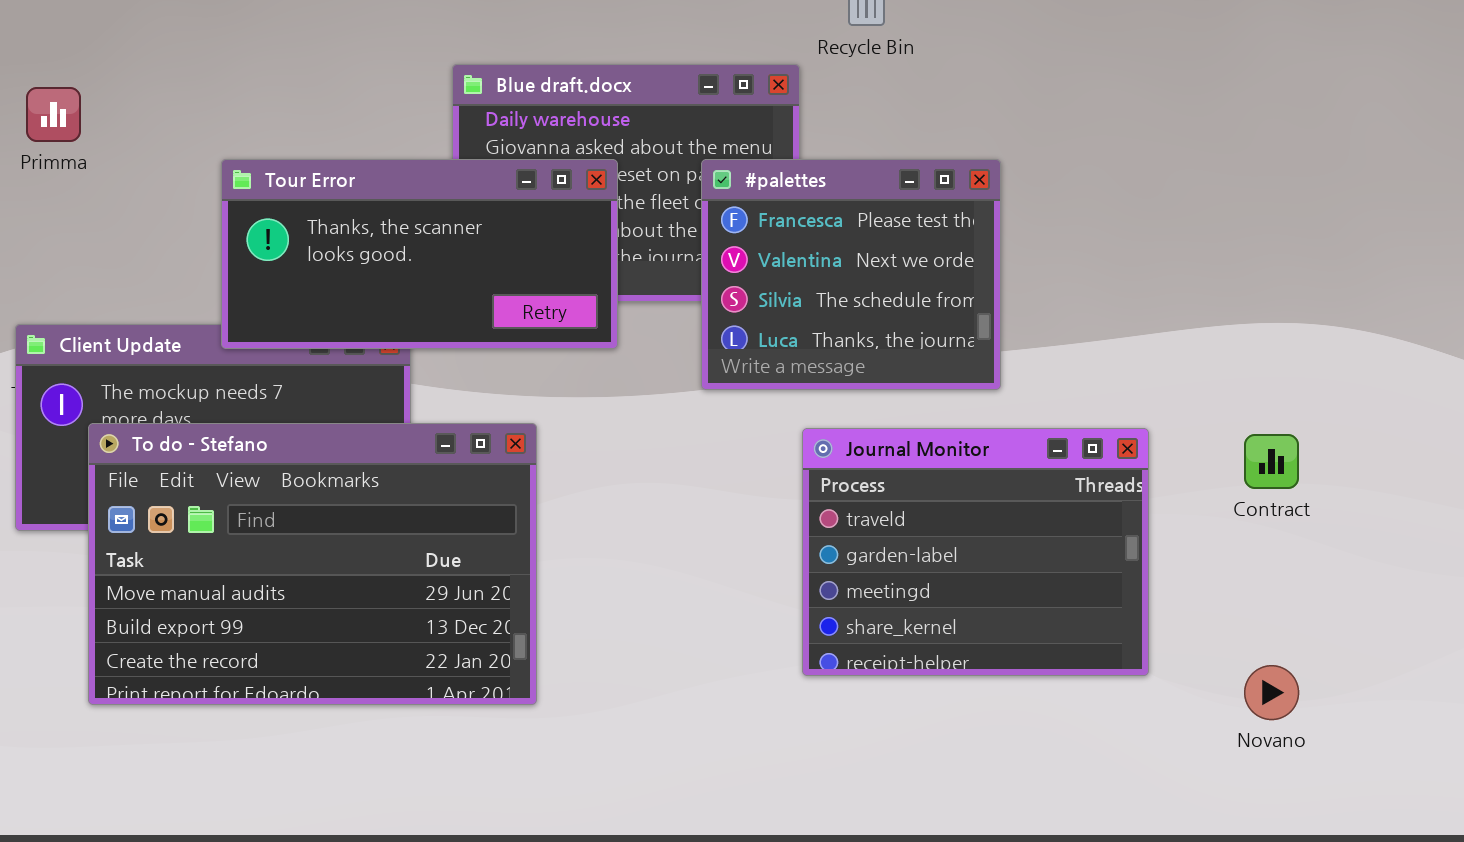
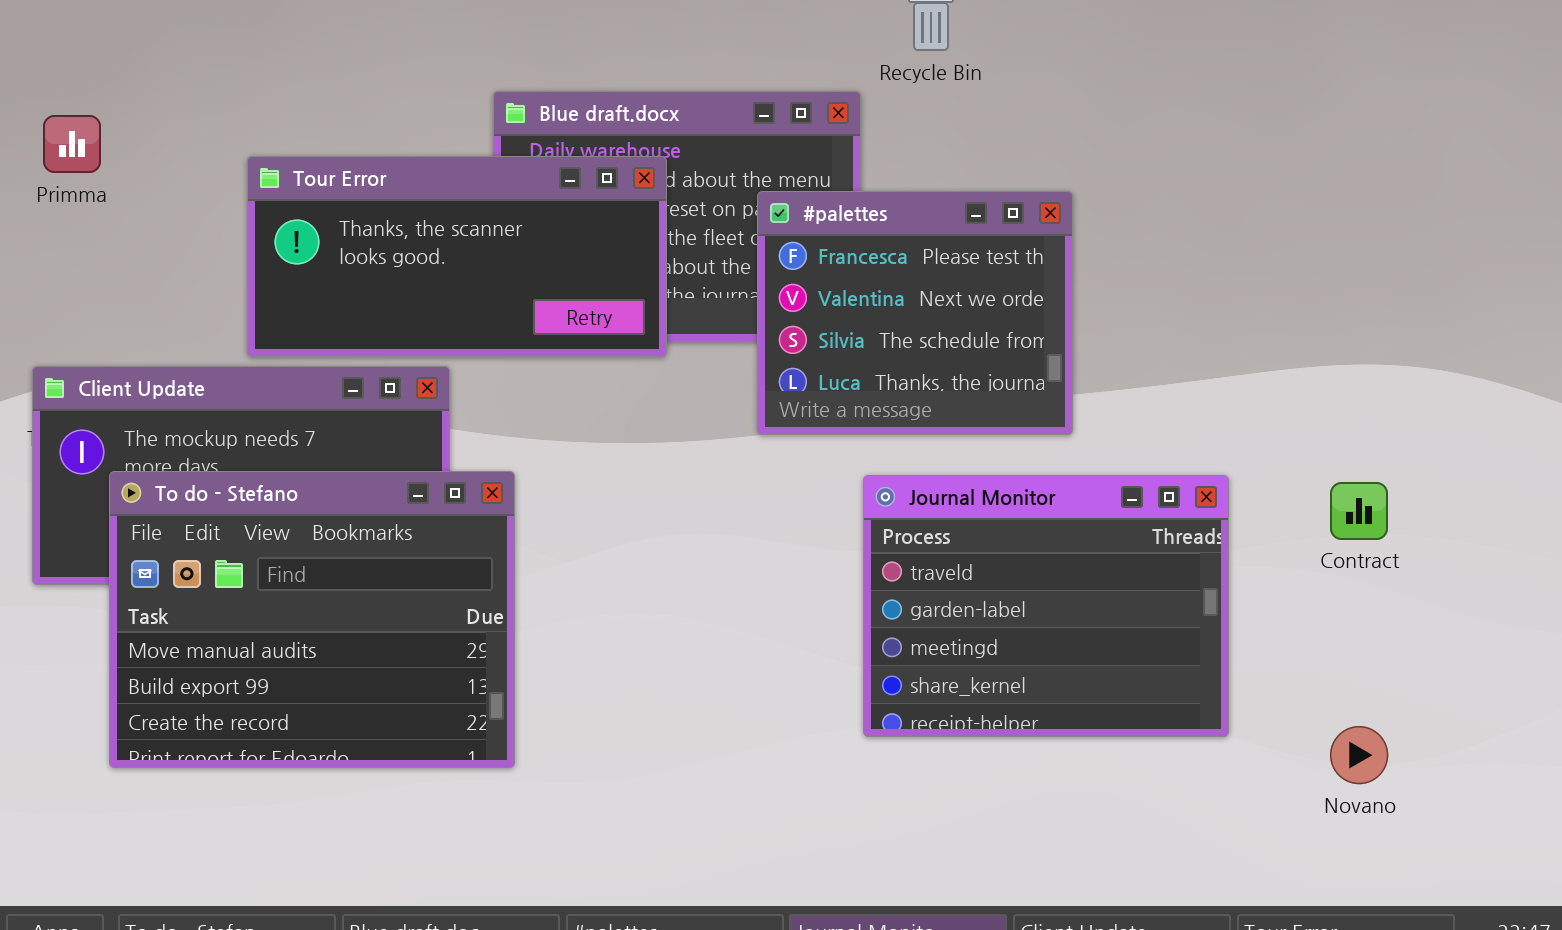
Tour Error: [221,159,618,349] -> [247,156,667,357], moved
To do - Stefano: [88,423,537,705] -> [109,471,515,768], resized

